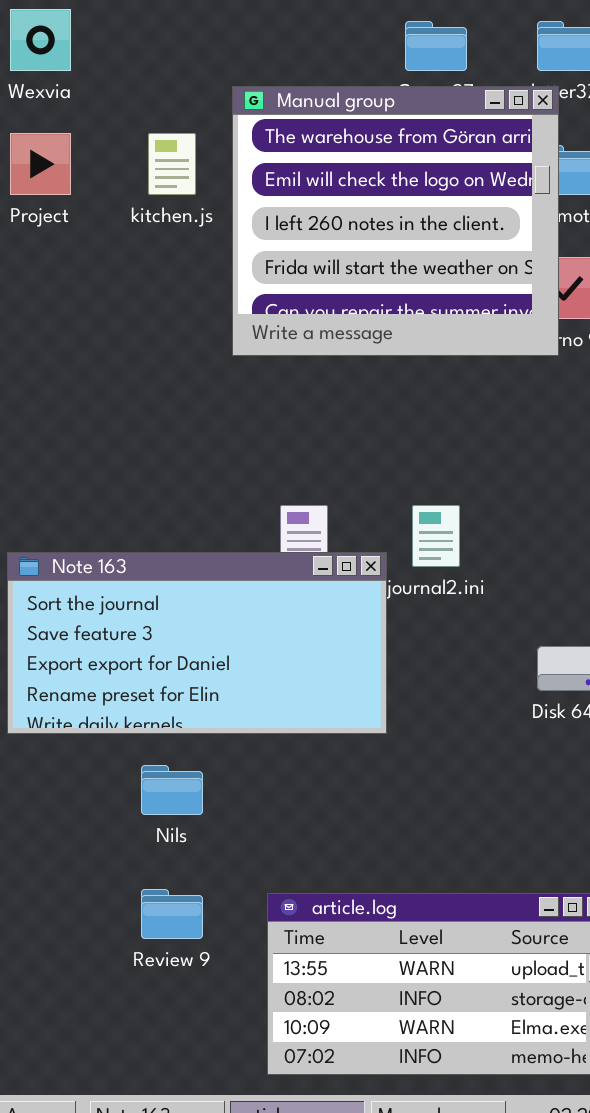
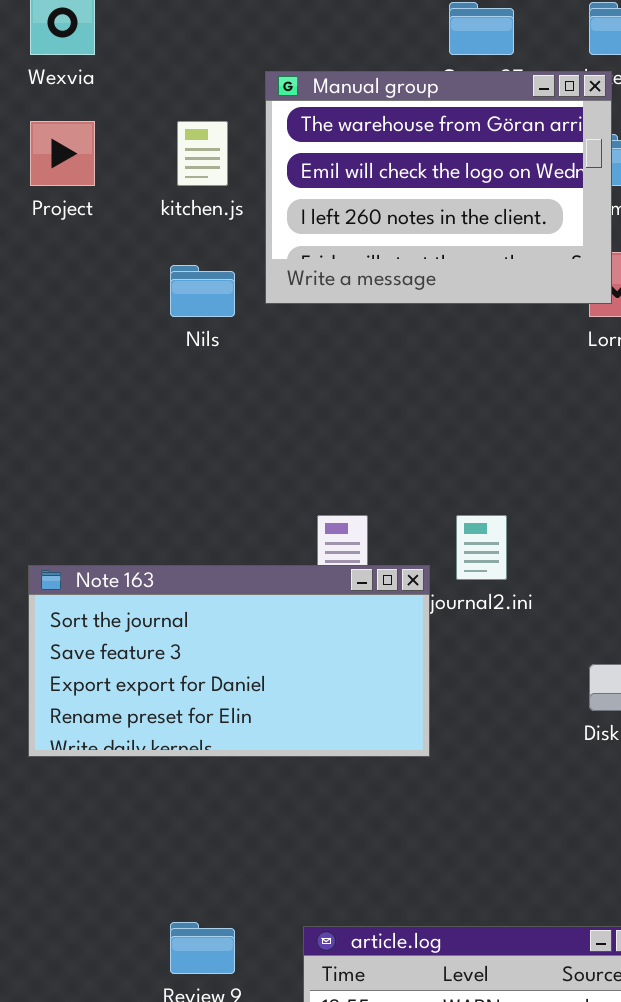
Manual group: [232,86,559,356] -> [265,71,612,304], resized
Nils: [141,765,203,815] -> [170,265,235,317], moved

